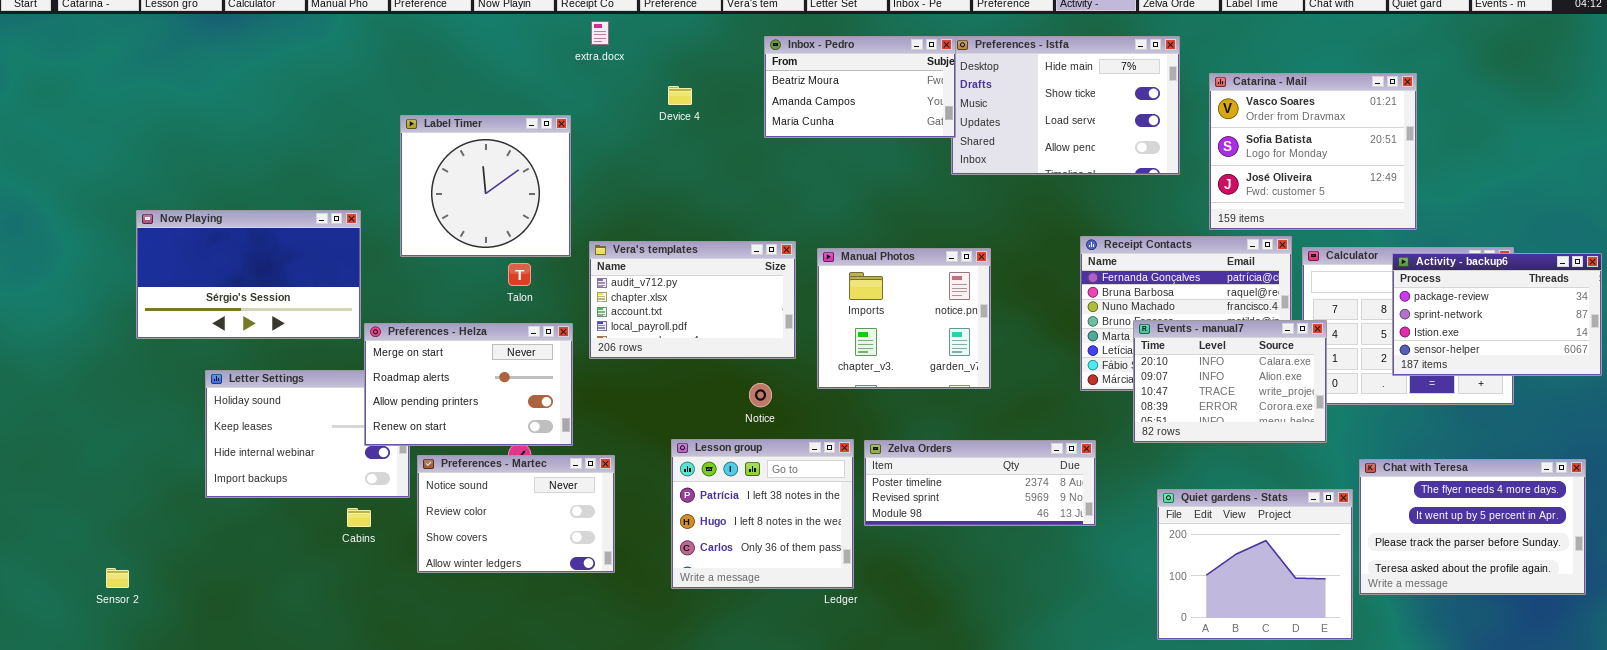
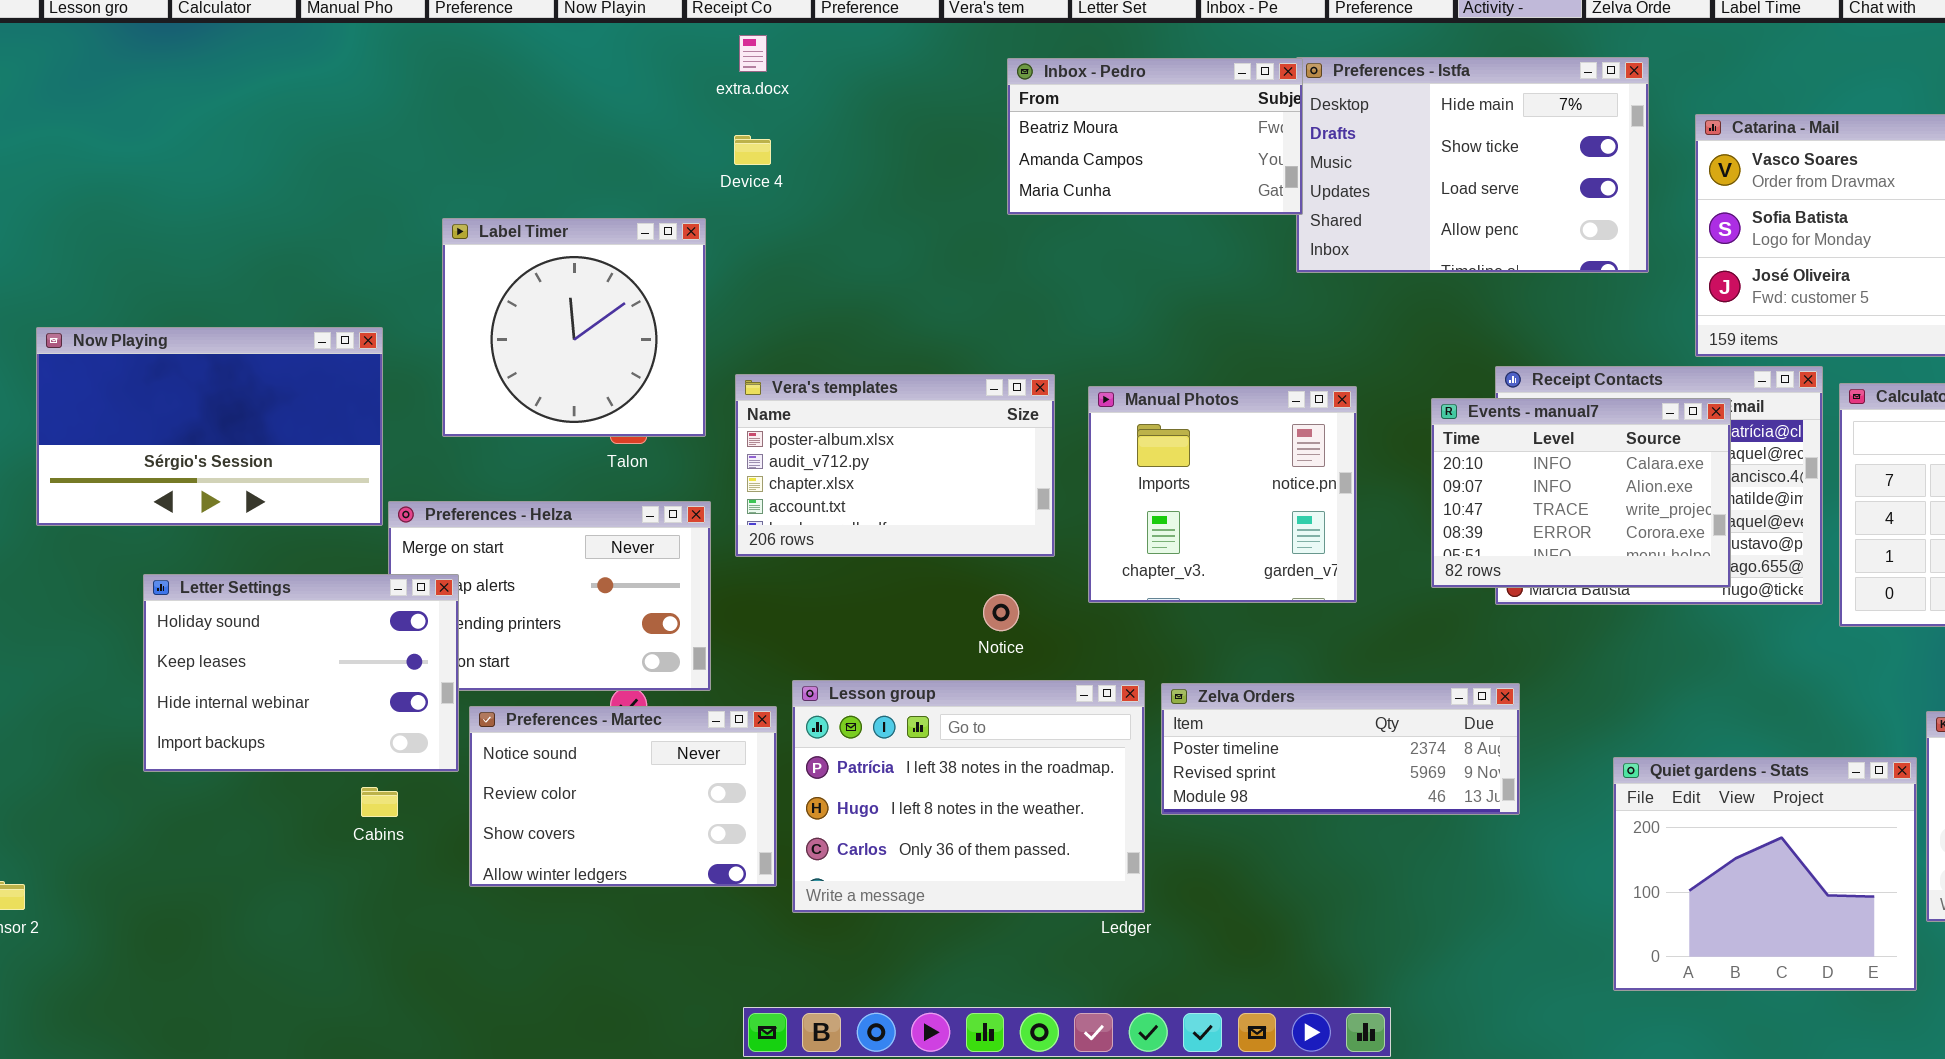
Device 4: [668,86,692,105] -> [734,135,771,165], moved
Label Timer: [400,115,571,257] -> [442,218,706,437], moved
Vera's templates: [589,241,796,359] -> [735,374,1055,557], scrolled up 1 row
Events - manual7: [1133,320,1327,443] -> [1431,398,1731,588], moved
Letter Settings: [205,370,410,498] -> [143,574,459,772], raised
Lesson group: [671,439,854,589] -> [792,680,1145,913], resized

